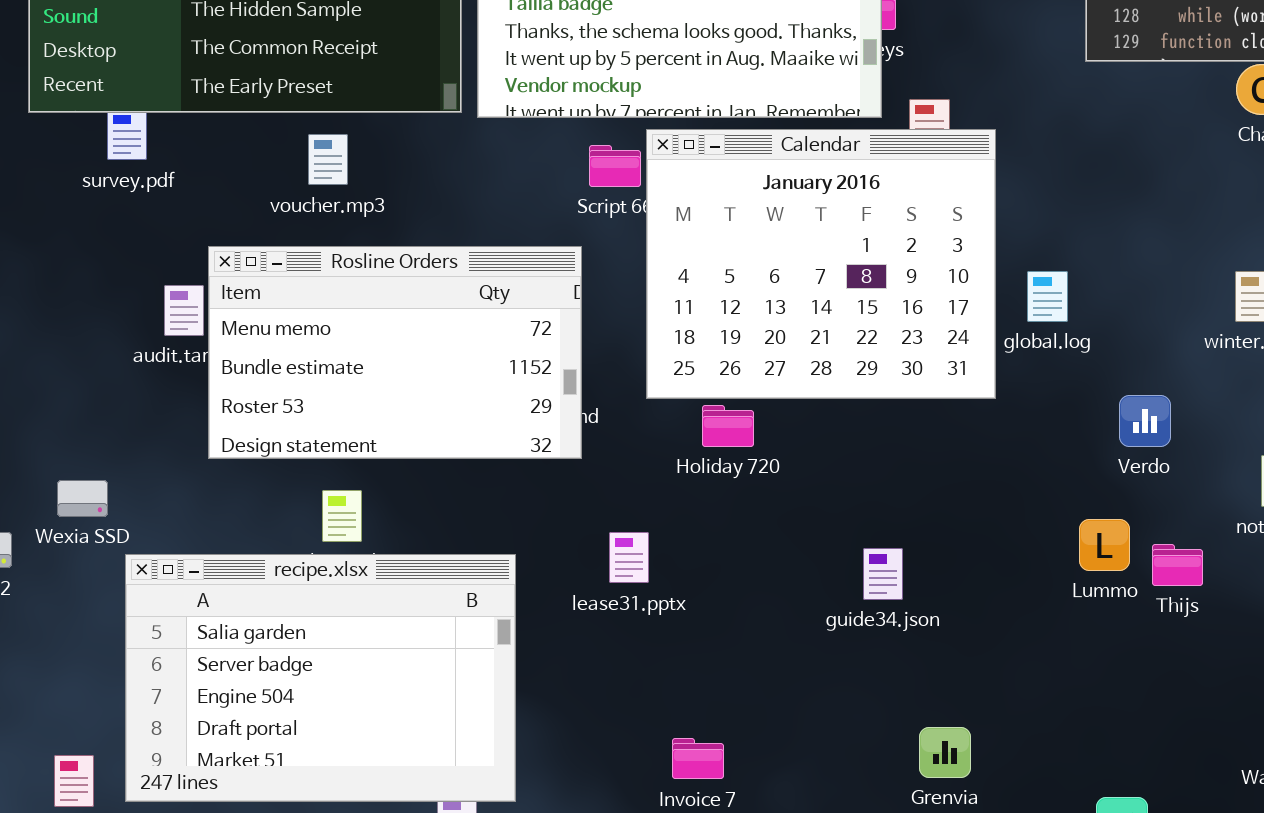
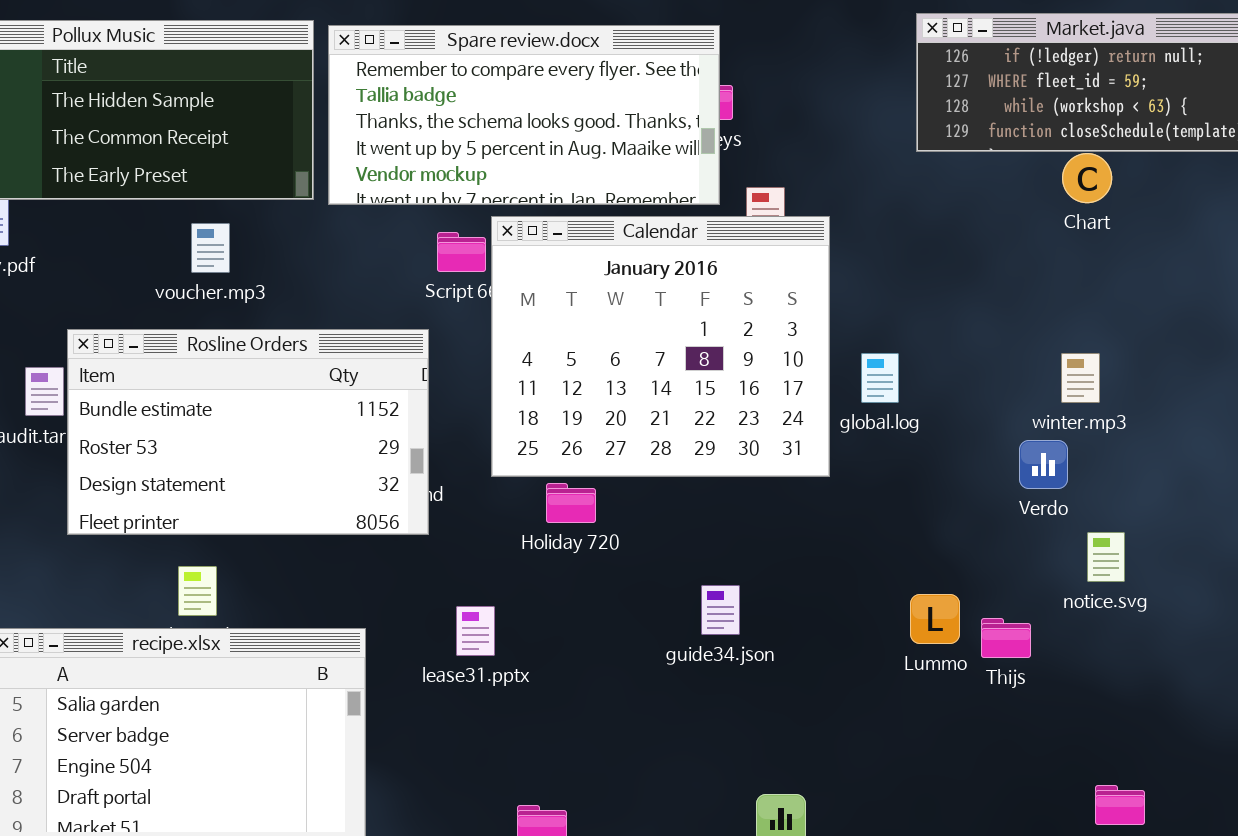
voucher.mp3: [308,134,348,185] -> [191,223,230,273], moved
Rosline Orders: [208,246,582,459] -> [67,329,429,535], scrolled down 1 row
Verdo: [1119,395,1171,447] -> [1019,440,1068,489], moved
guide34.json: [863,548,903,600] -> [701,585,740,635], moved

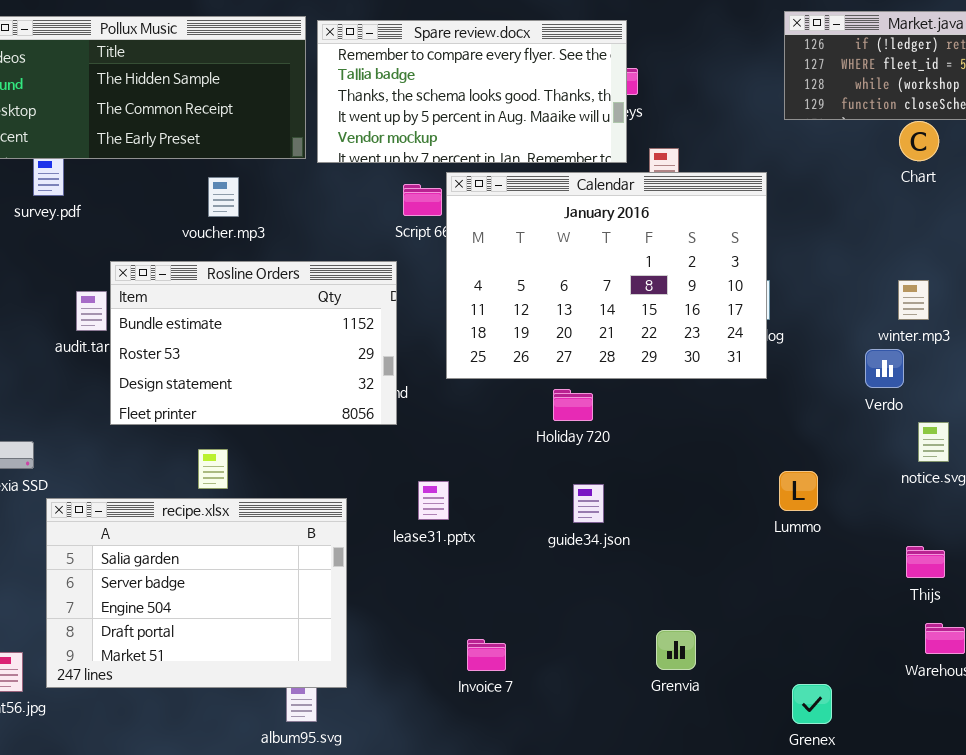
Calendar: [491,216,830,477] -> [446,172,767,379], resized
Holiday 720: [546,483,596,523] -> [553,389,593,421], moved
guide34.json: [701,585,740,635] -> [573,484,604,523], moved
Thijs: [981,618,1031,658] -> [906,546,945,578], moved

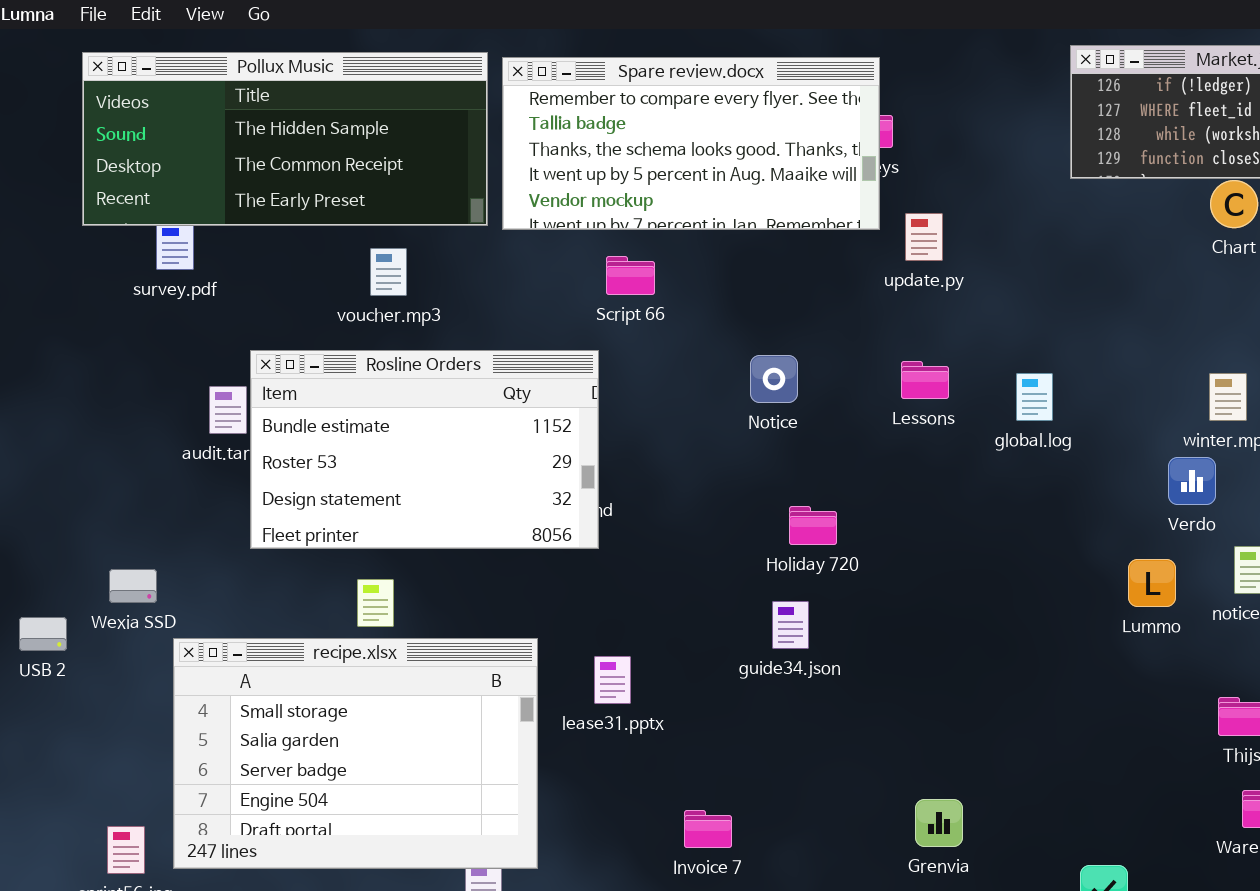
Calendar: [446,172,767,379] -> none, closed
Lummo: [779,471,818,511] -> [1128,559,1176,607], moved
lease31.pptx: [418,481,449,520] -> [594,656,631,704], moved
guide34.json: [573,484,604,523] -> [772,601,809,649], moved
recipe.xlsx: [46,498,347,688] -> [173,638,538,869], scrolled up 1 row

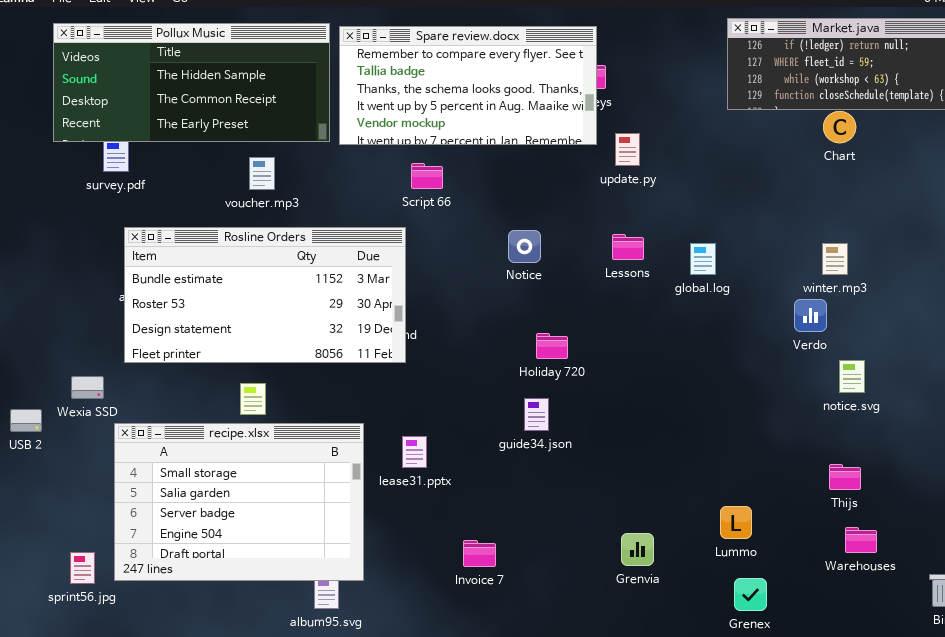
Rosline Orders: [250,350,599,549] -> [124,227,406,363], resized
Lummo: [1128,559,1176,607] -> [720,506,752,539], moved

